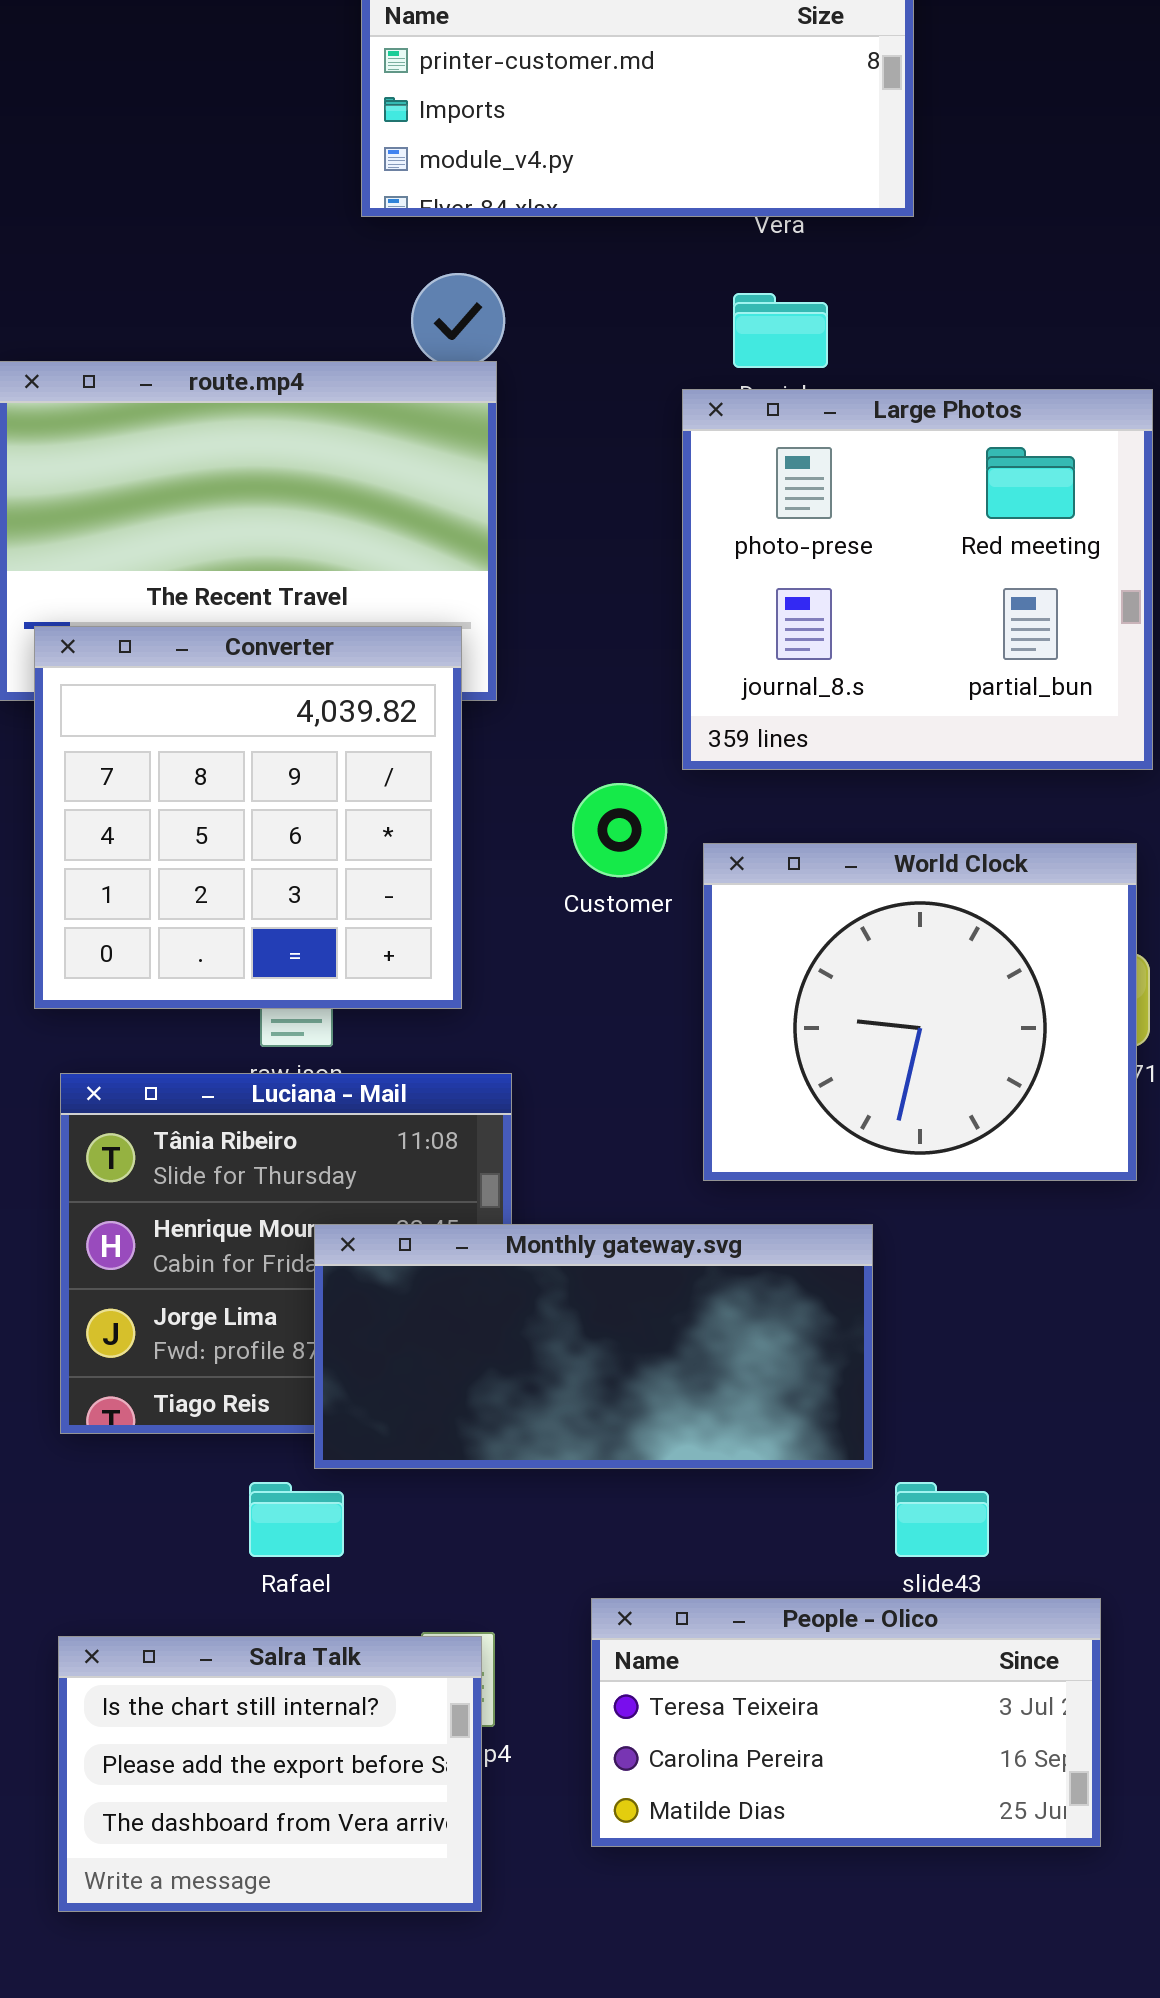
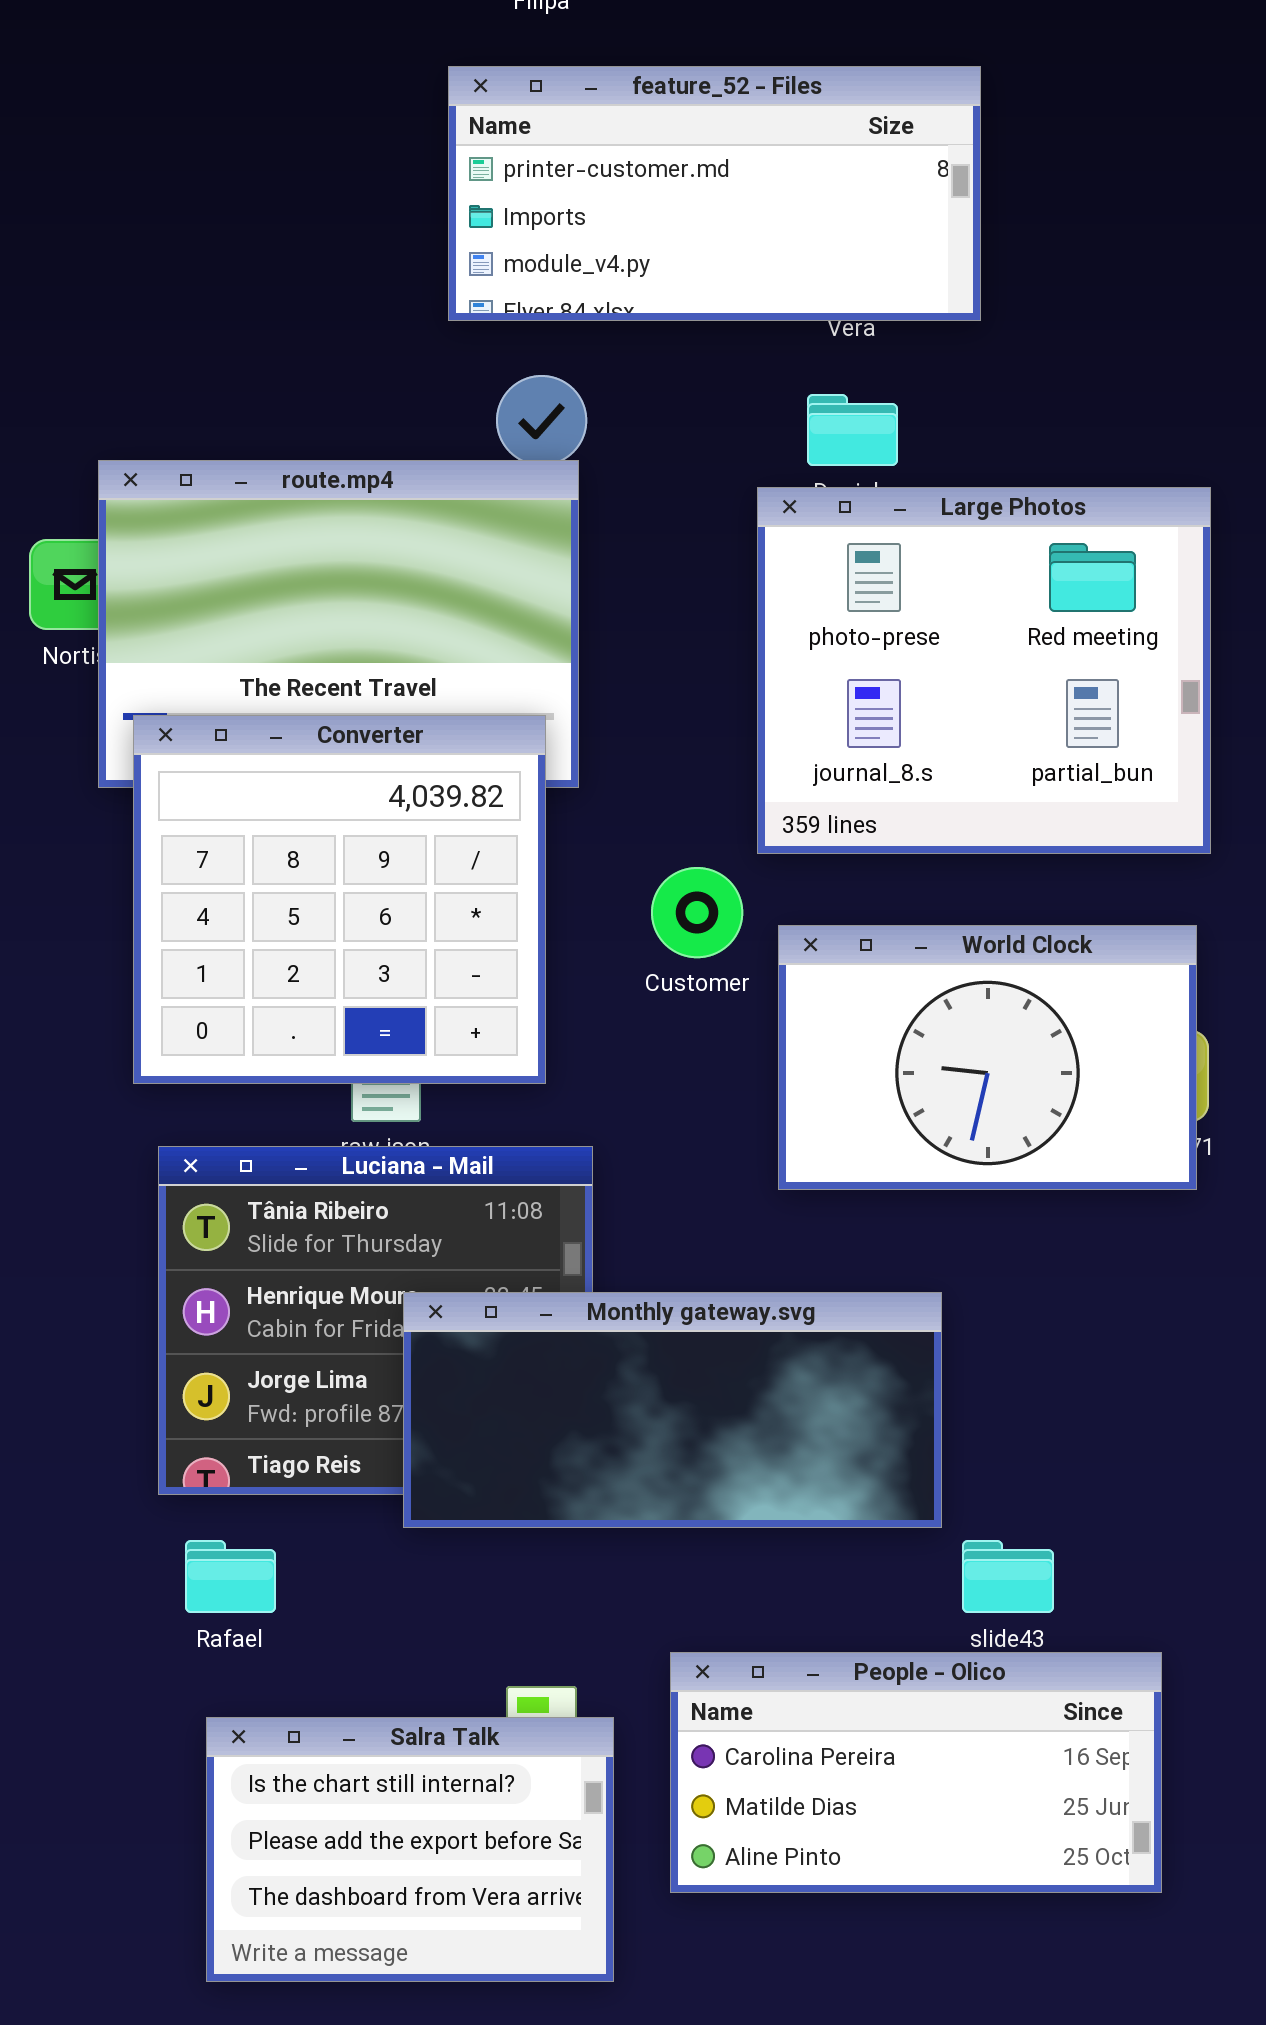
World Clock: [703,843,1137,1181] -> [778,925,1197,1190], resized
Rafael: [249,1482,344,1557] -> [185,1540,276,1613], moved
People - Olico: [591,1598,1101,1847] -> [670,1652,1162,1893], scrolled down 1 row
Salra Talk: [58,1636,482,1912] -> [206,1717,614,1982], moved

